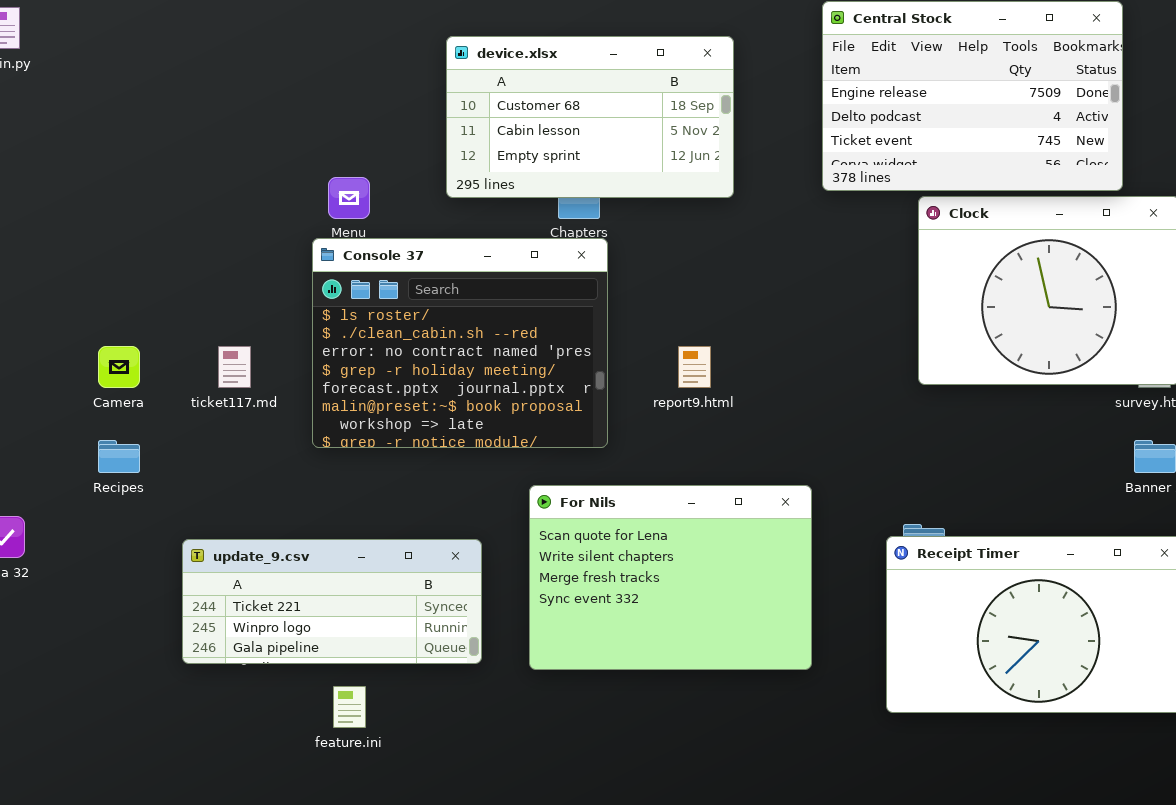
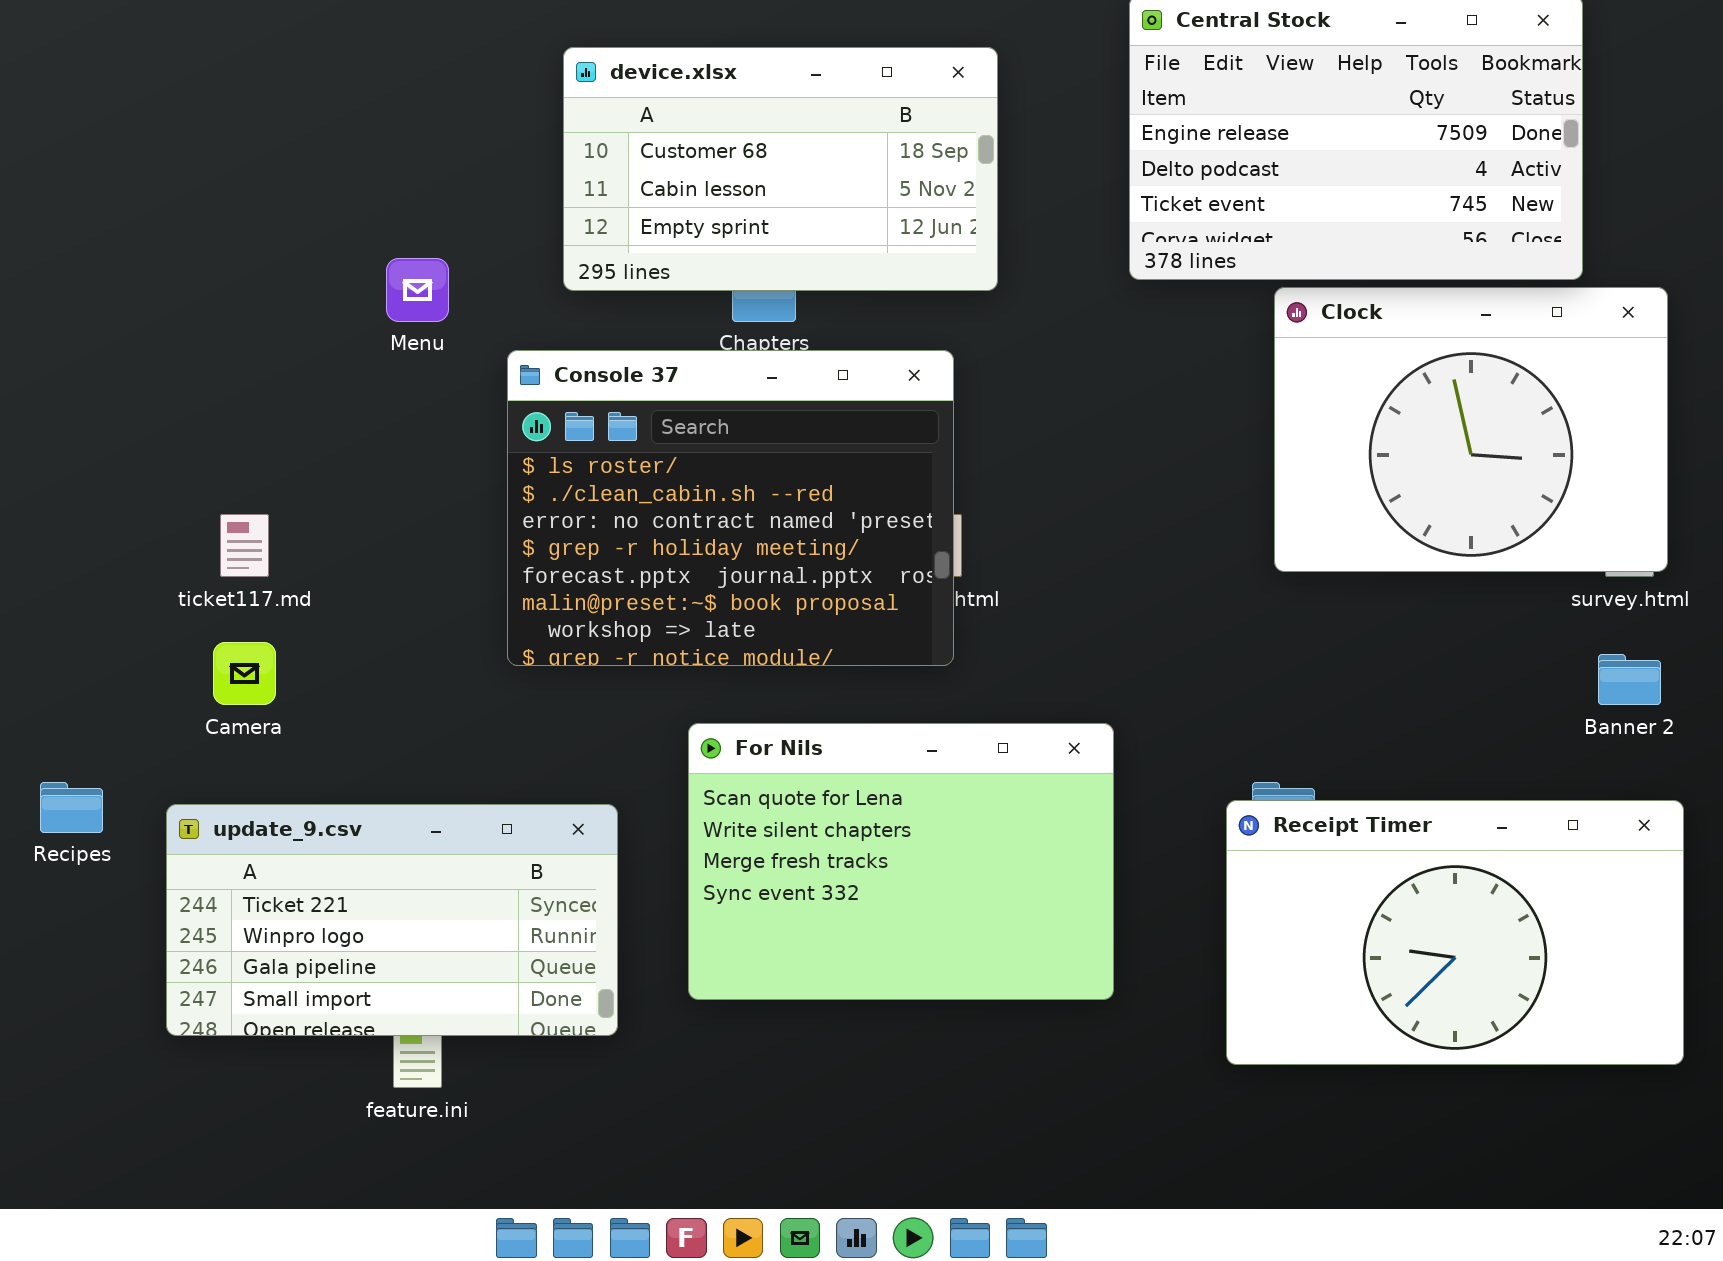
Console 37: [312,238,608,448] -> [507,350,954,666], moved
Camera: [98,346,140,388] -> [213,642,276,705], moved
Recipes: [98,440,140,473] -> [40,782,103,833], moved
update_9.csv: [182,539,482,664] -> [166,804,618,1036], resized

